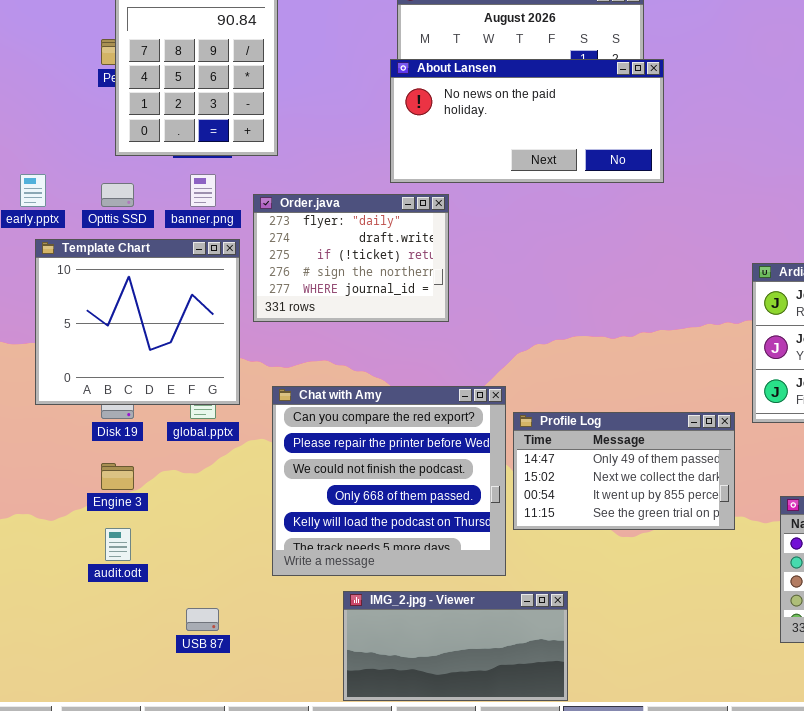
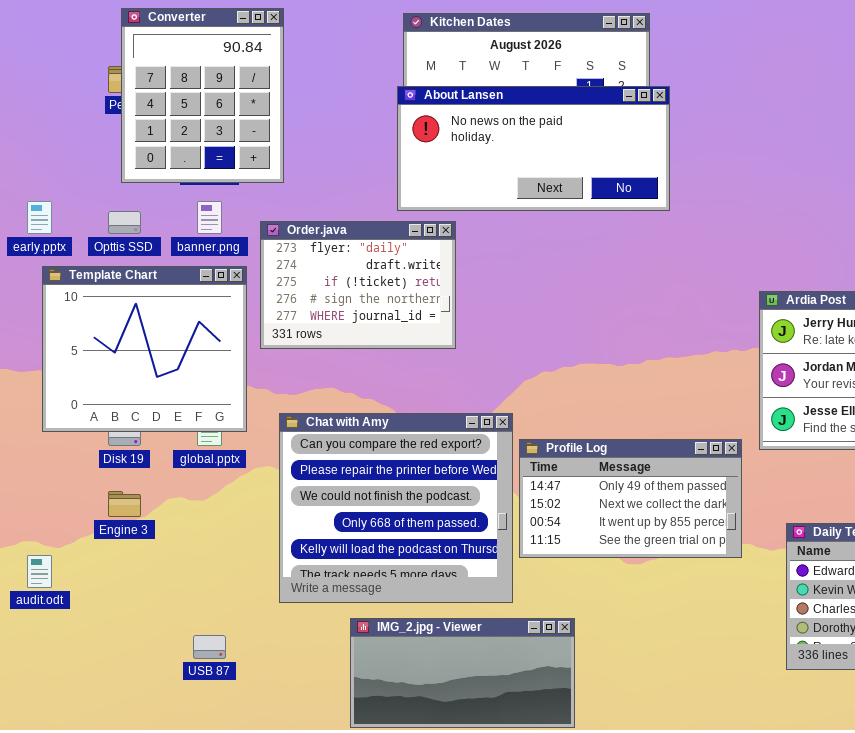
audit.odt: [105,528,131,561] -> [27,555,52,588], moved

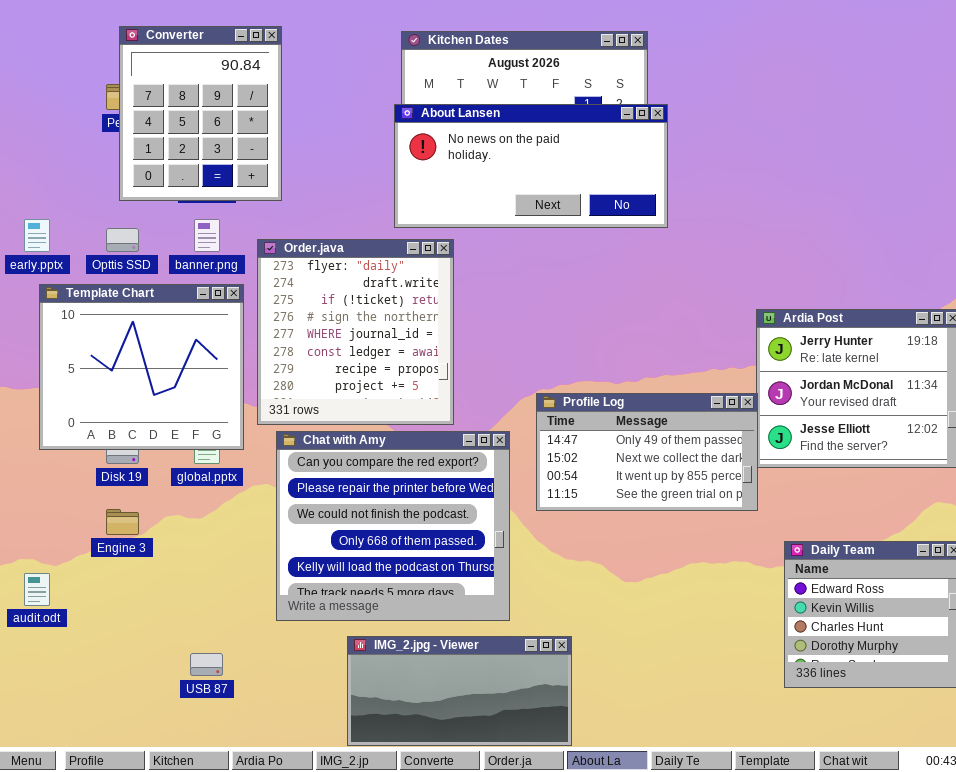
Order.java: [260,221,456,349] -> [257,239,454,425], resized
Profile Log: [519,439,742,558] -> [536,393,758,511], moved

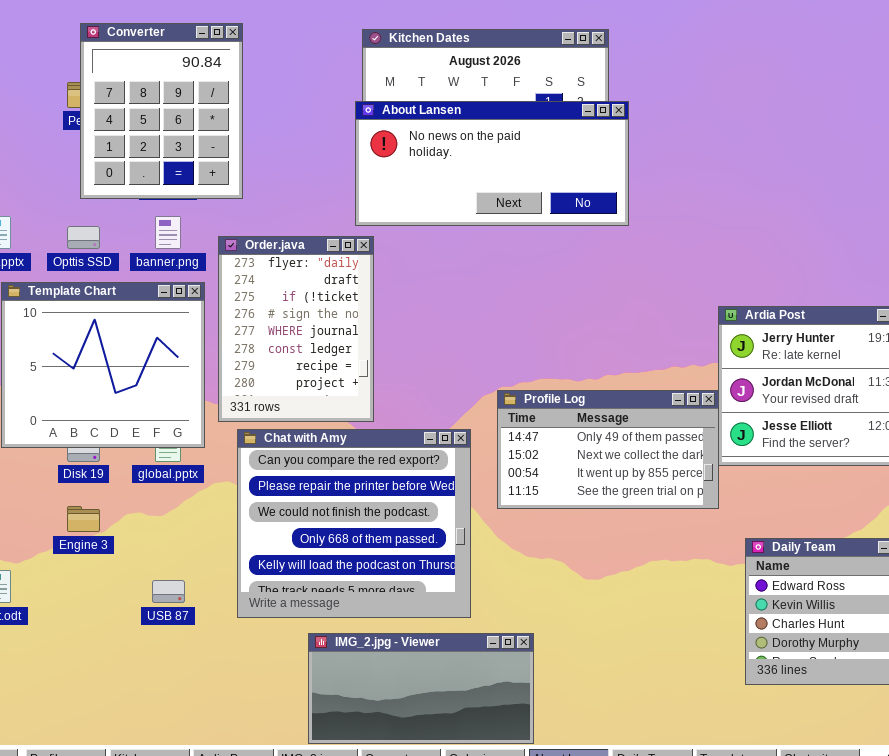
Order.java: [257,239,454,425] -> [218,236,374,422], resized
USB 87: [190,653,223,676] -> [152,580,185,603], moved

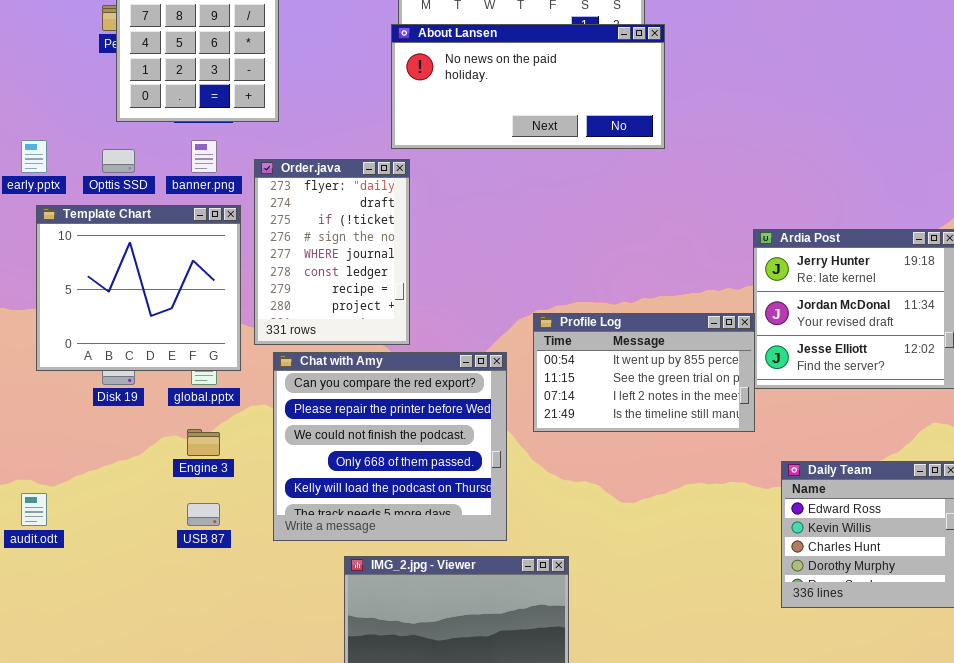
Profile Log: [497,390,719,509] -> [533,313,755,432], scrolled down 2 rows
Engine 3: [67,506,100,532] -> [187,429,220,456], moved

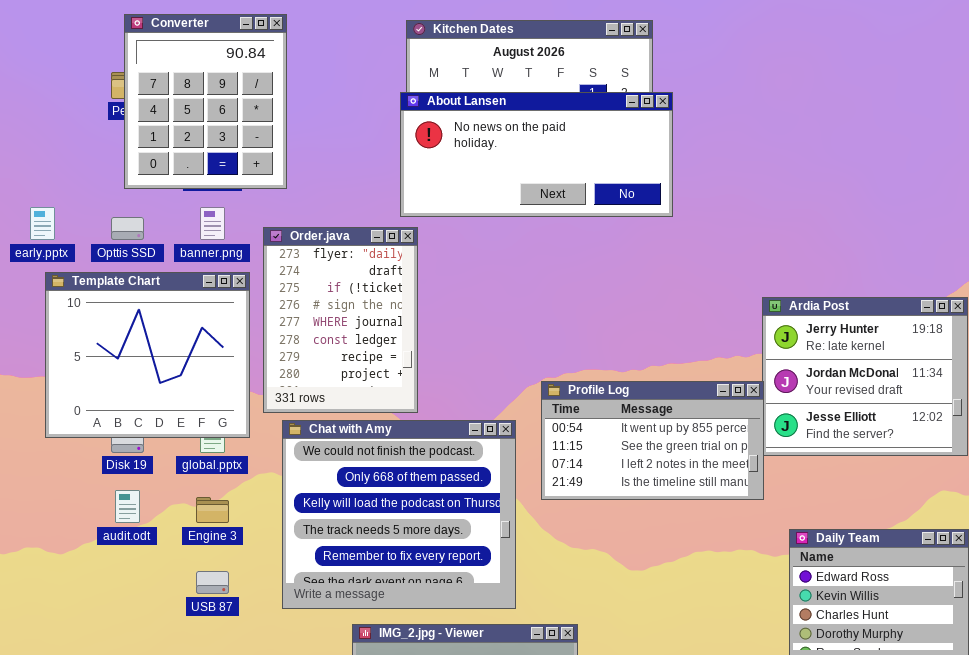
Chat with Amy: [273,352,507,541] -> [282,420,516,609], scrolled down 2 rows
audit.odt: [21,493,47,526] -> [115,490,140,523], moved

